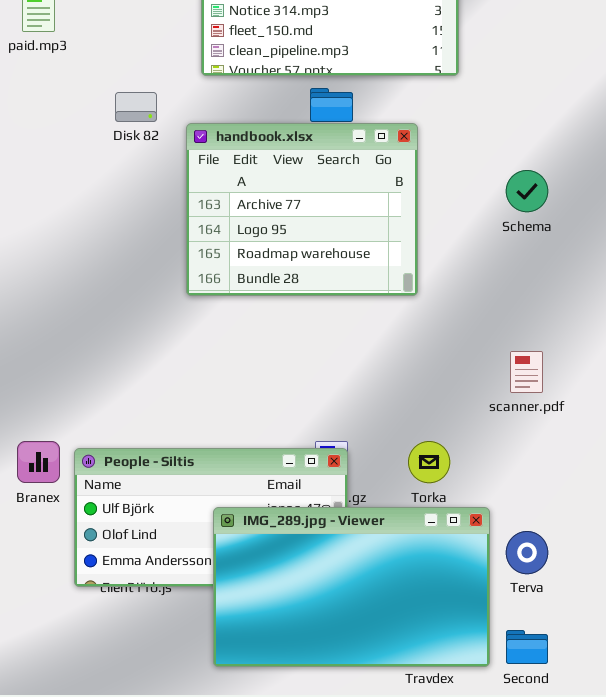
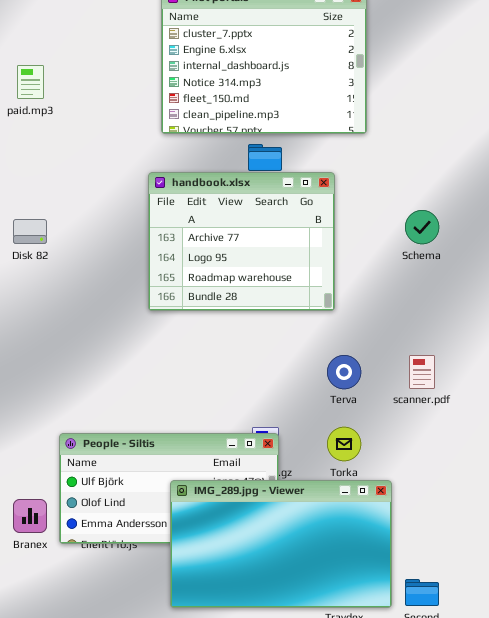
Disk 82: [115,92,157,122] -> [13,219,47,244], moved
Branex: [17,441,60,483] -> [13,499,47,533], moved
Terva: [506,531,548,574] -> [327,355,361,389], moved

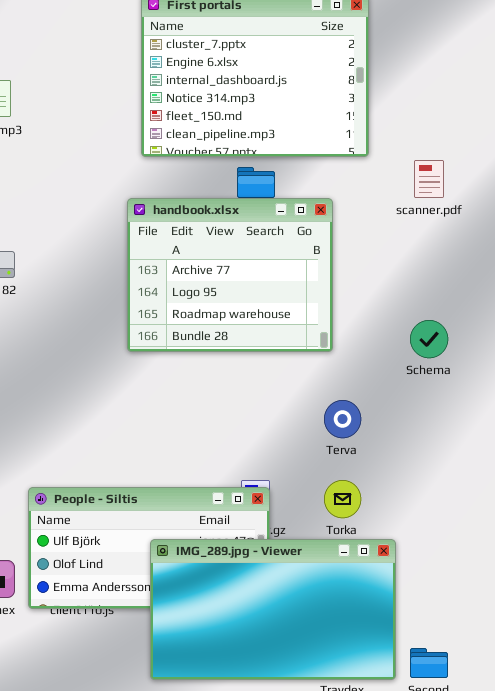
Schema: [405,210,439,244] -> [410,320,448,358], moved
scanner.pdf: [409,355,435,389] -> [414,160,444,198], moved

